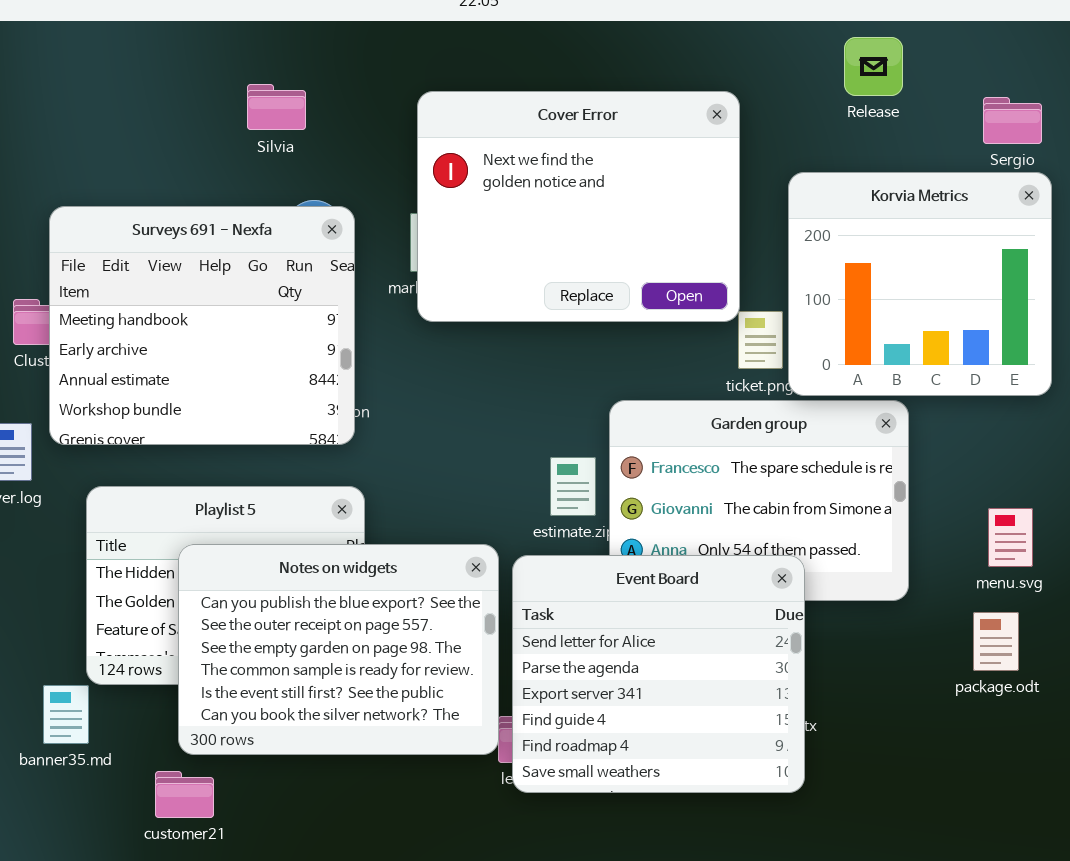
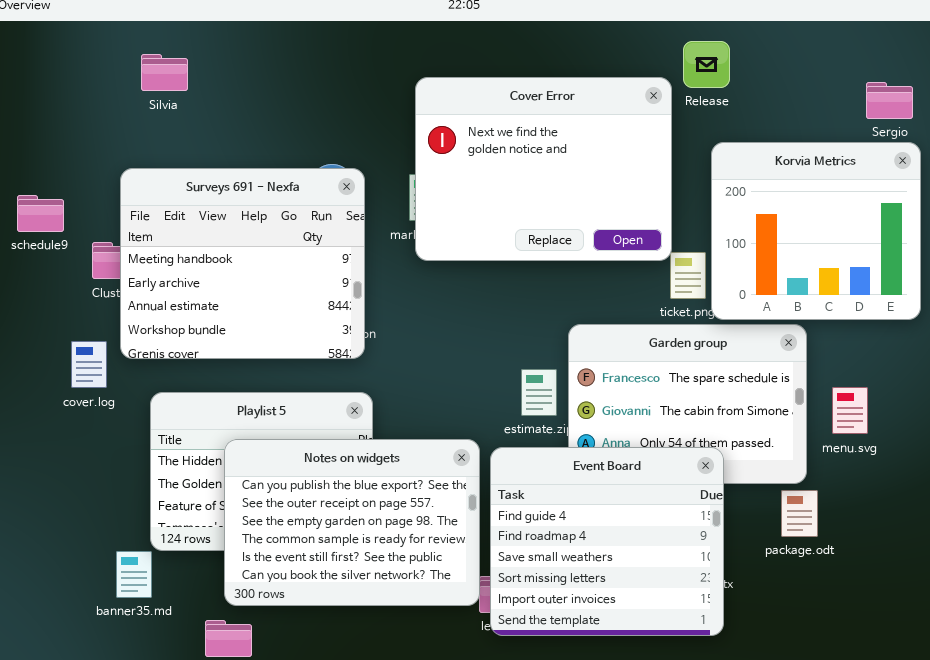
Release: [844,37,903,96] -> [683,41,730,88], moved
Silvia: [247,84,306,130] -> [141,54,188,91], moved
menu.svg: [988,508,1033,567] -> [832,387,868,434], moved
Event Board: [512,555,805,793] -> [490,447,724,636], scrolled down 3 rows
package.odt: [973,612,1019,671] -> [781,490,818,537], moved

